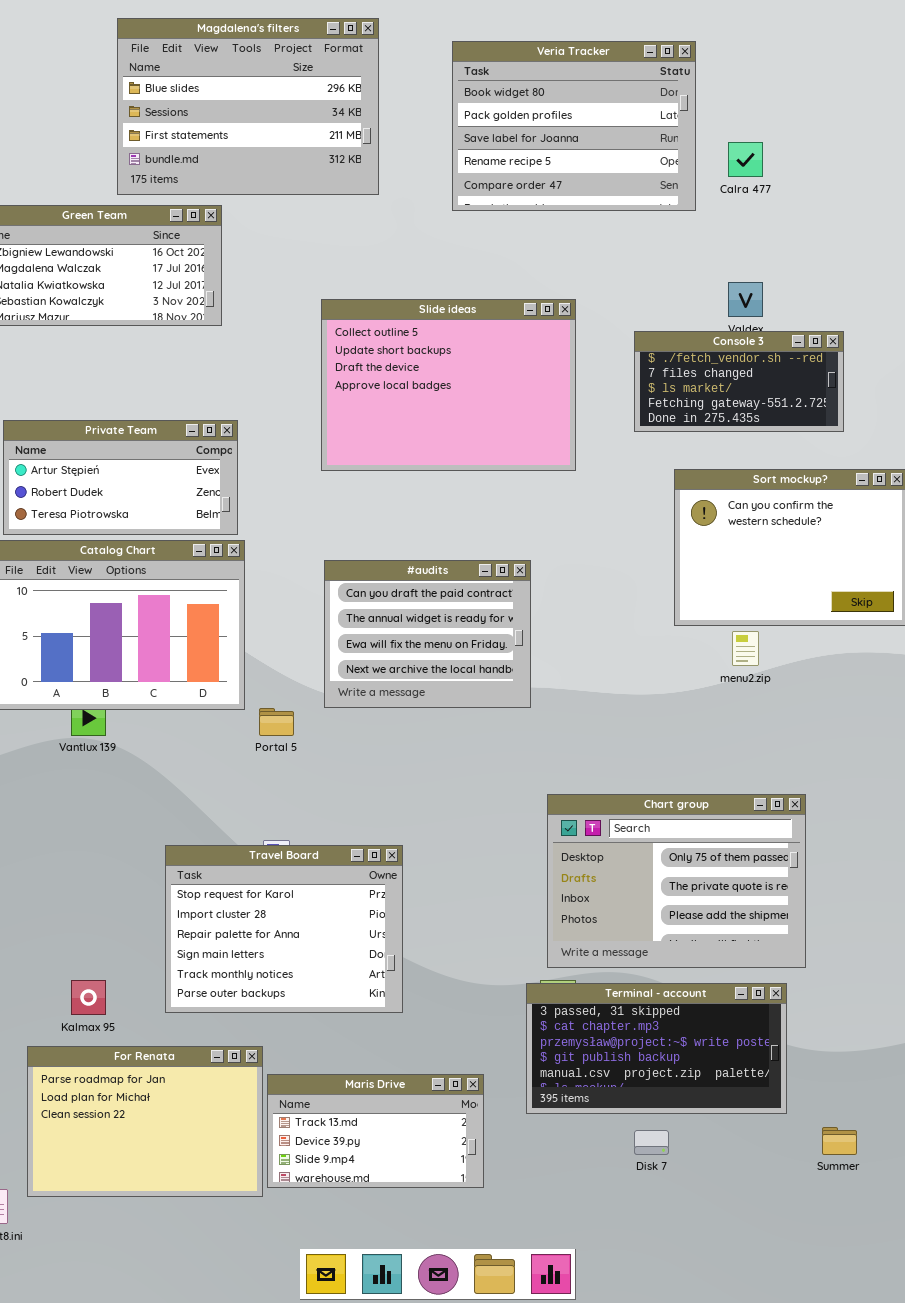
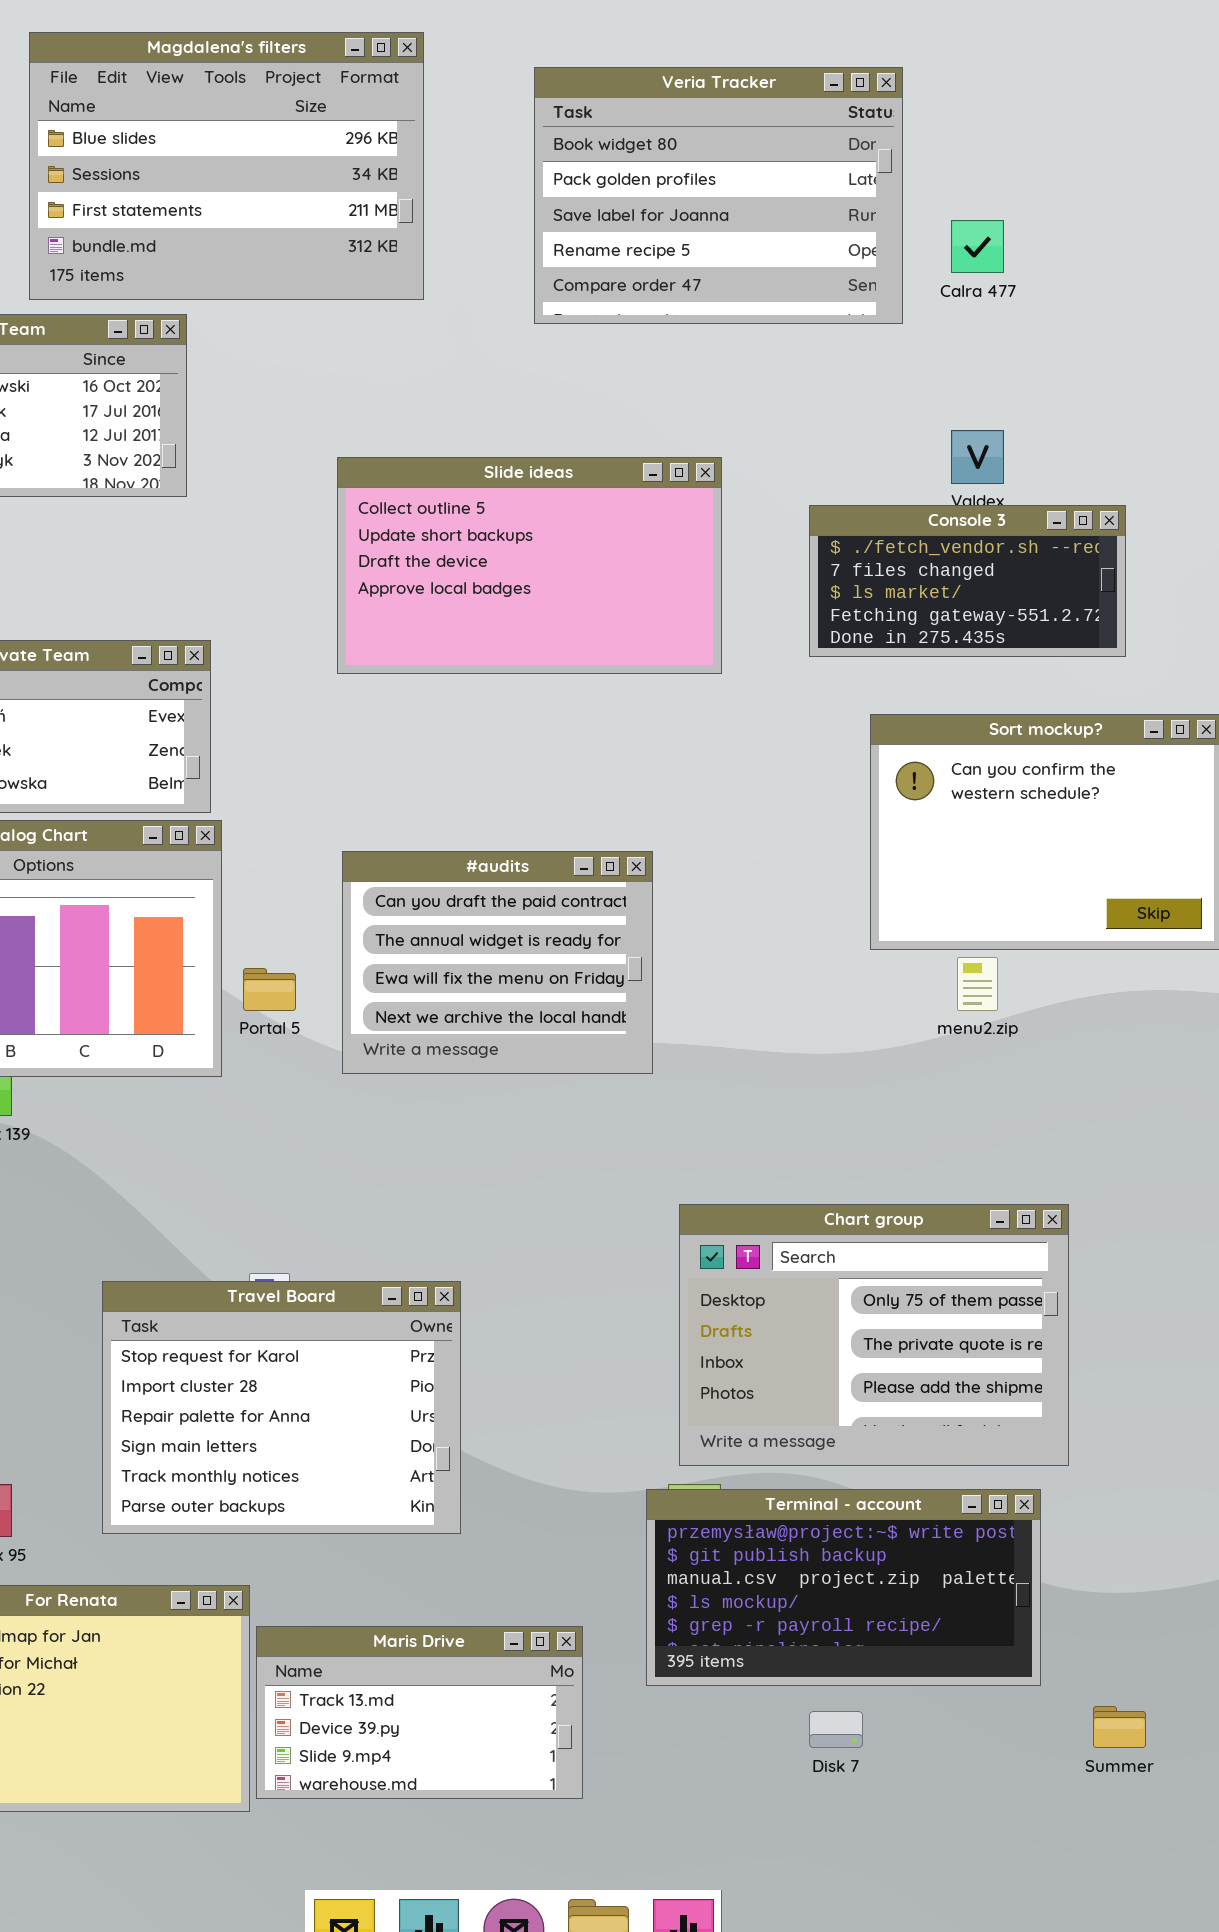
Slide ideas: [321,299,576,471] -> [337,457,722,674], resized
Portal 5: [259,708,294,736] -> [243,968,296,1011], moved
Terminal - account: [526,983,787,1114] -> [646,1489,1041,1686], scrolled down 2 rows

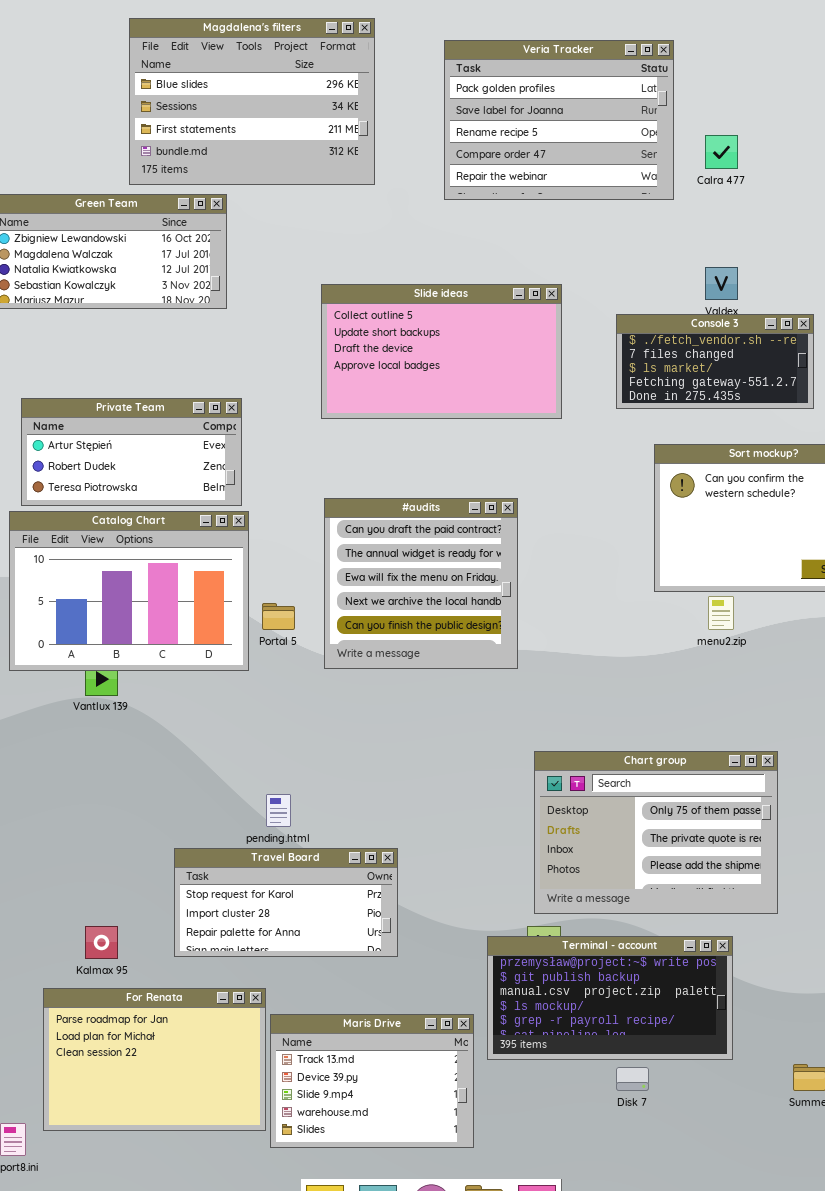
Veria Tracker: [534,67,903,324] -> [444,40,674,200], scrolled down 1 row
#audits: [342,851,653,1074] -> [324,498,518,669], resized
Travel Board: [102,1281,461,1534] -> [174,848,398,957], resized
Terminal - account: [646,1489,1041,1686] -> [487,936,733,1060], moved
Maris Drive: [256,1626,583,1799] -> [270,1014,474,1148], resized

